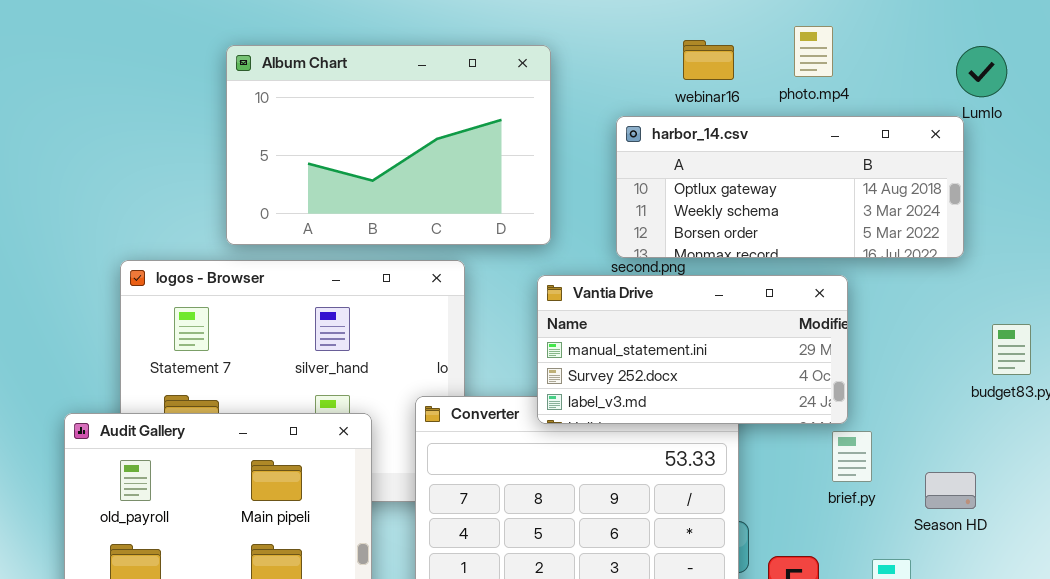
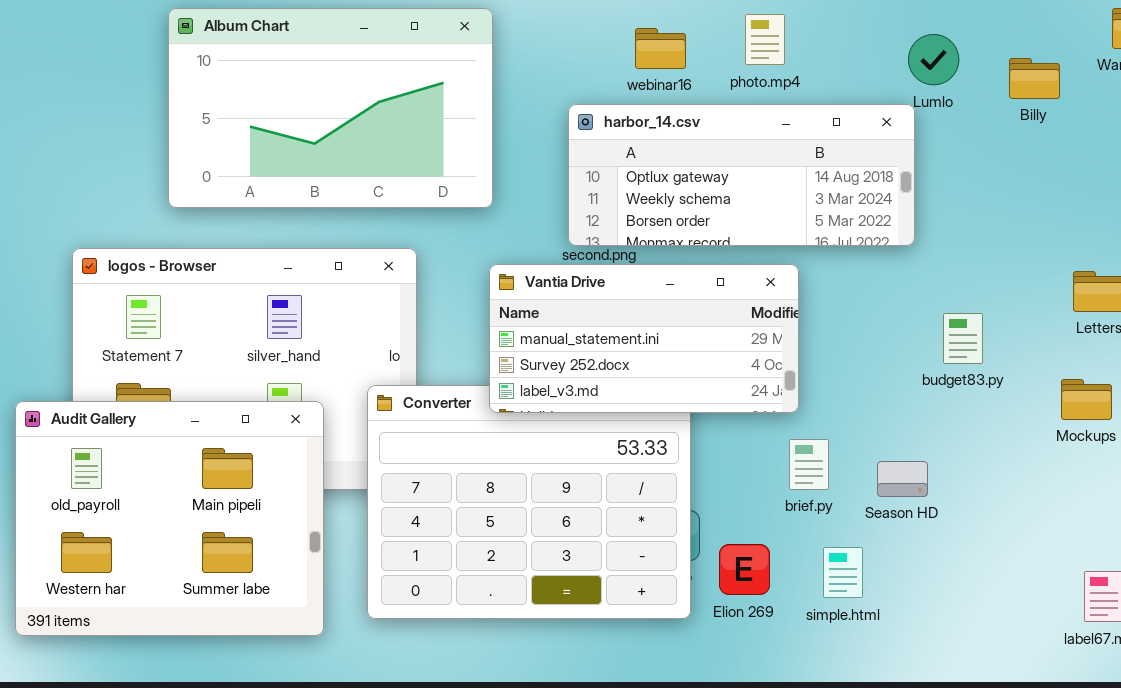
Album Chart: [226,45,551,245] -> [168,8,493,208], moved
brief.py: [832,431,872,482] -> [789,439,829,490], moved

